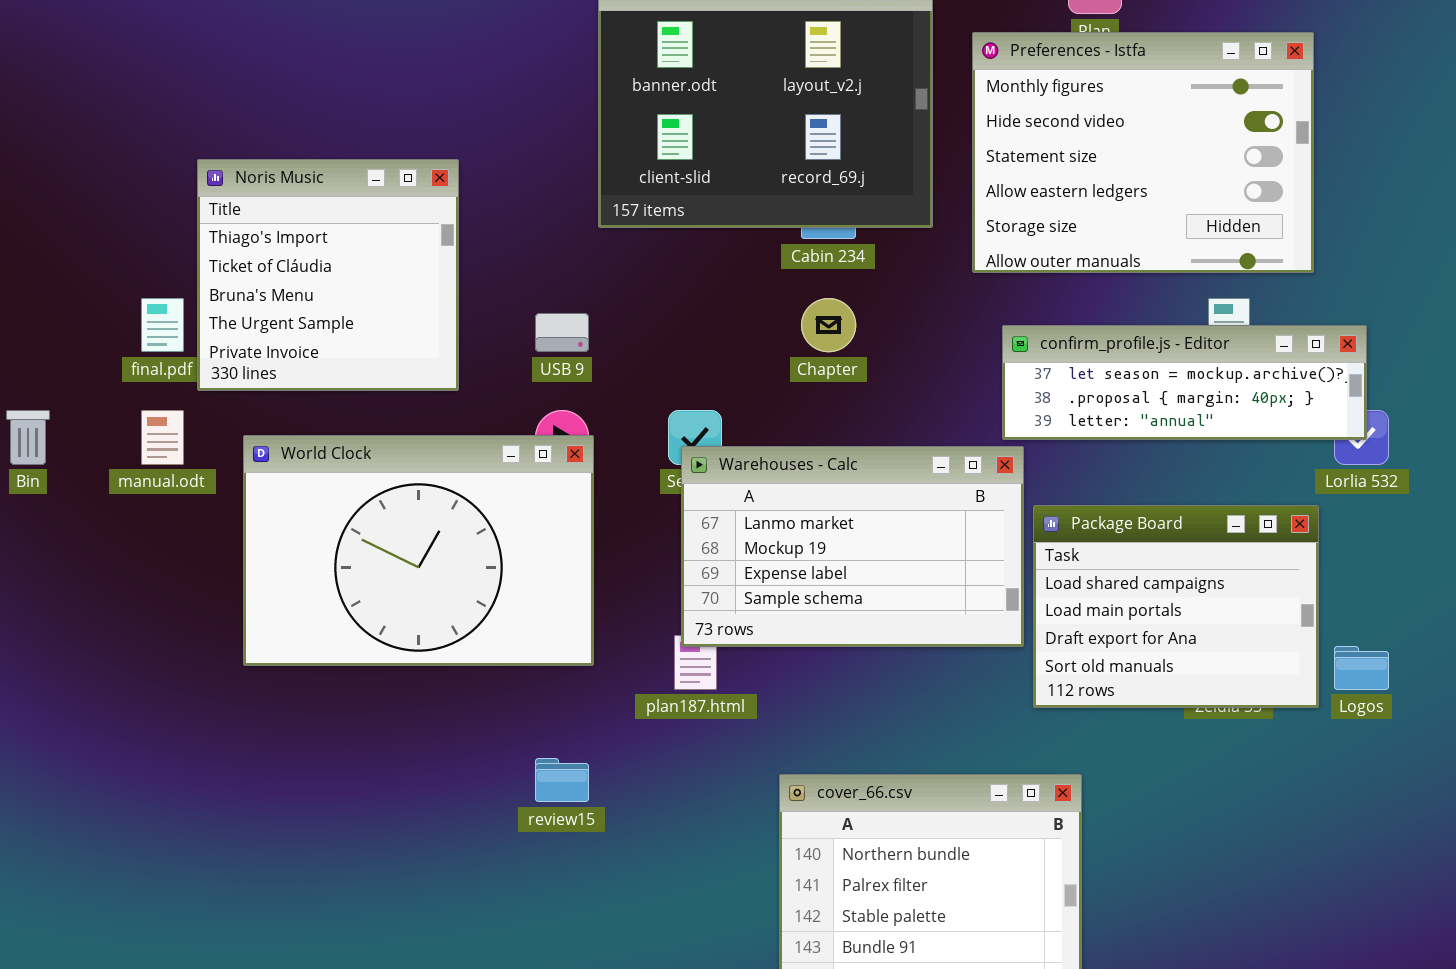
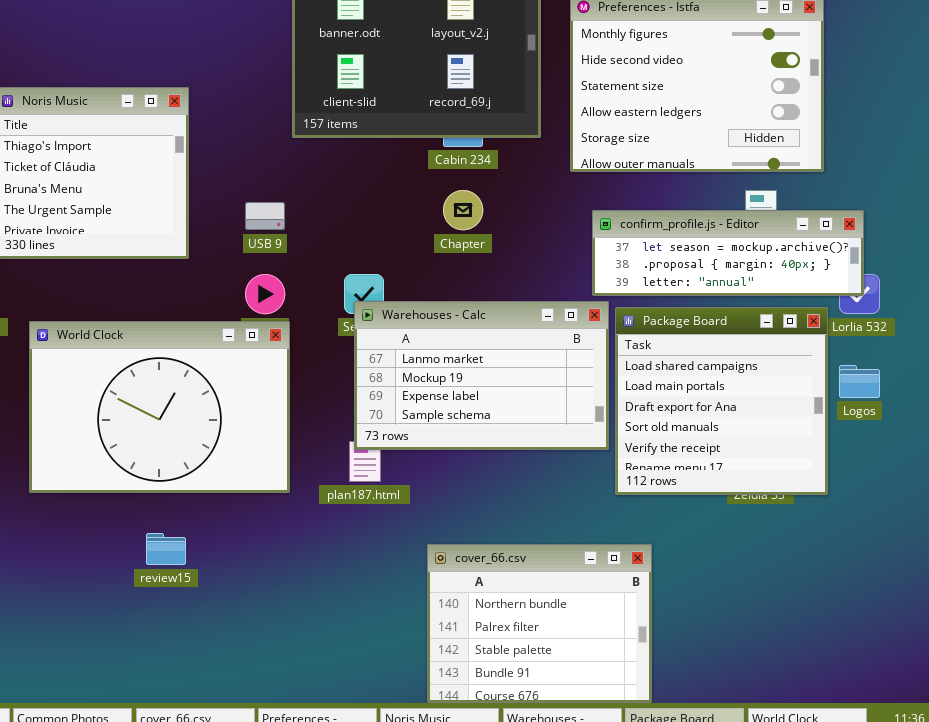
World Clock: [243,435,594,666] -> [29,321,290,493], moved
Package Board: [1033,505,1319,708] -> [615,307,828,495], resized
Logos: [1334,646,1389,690] -> [839,365,880,398], moved
review15: [535,758,589,802] -> [146,533,186,565], moved

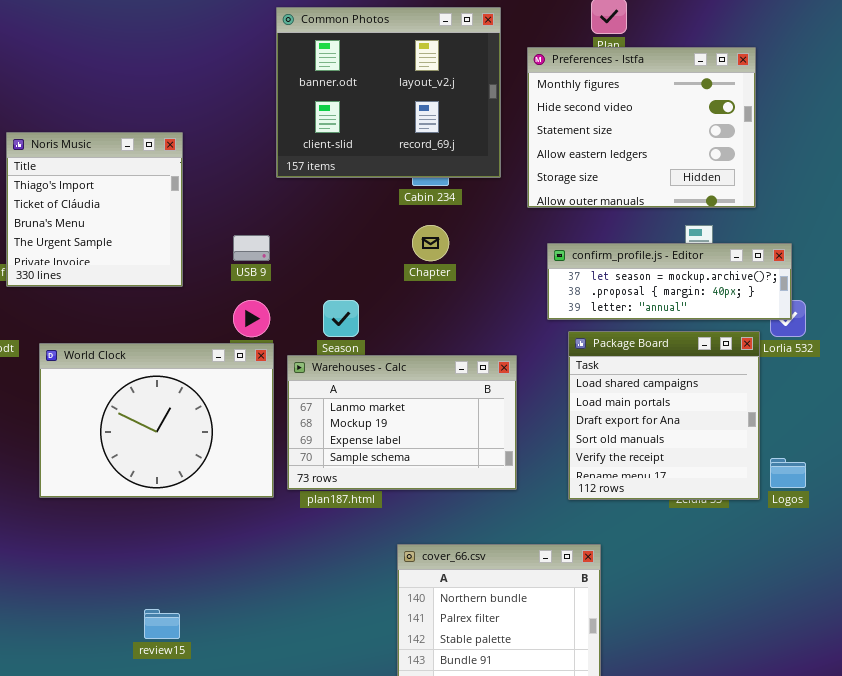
Warehouses - Calc: [354,301,609,450] -> [287,355,517,490], moved
Logos: [839,365,880,398] -> [770,458,806,488], moved
review15: [146,533,186,565] -> [144,609,180,639], moved

